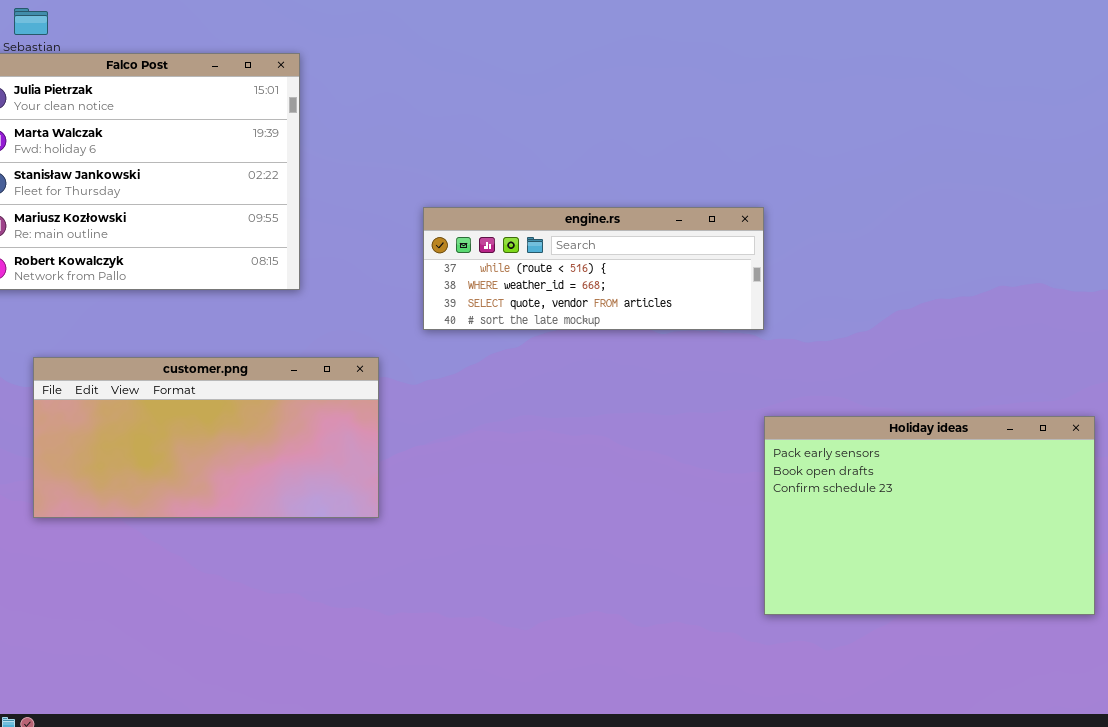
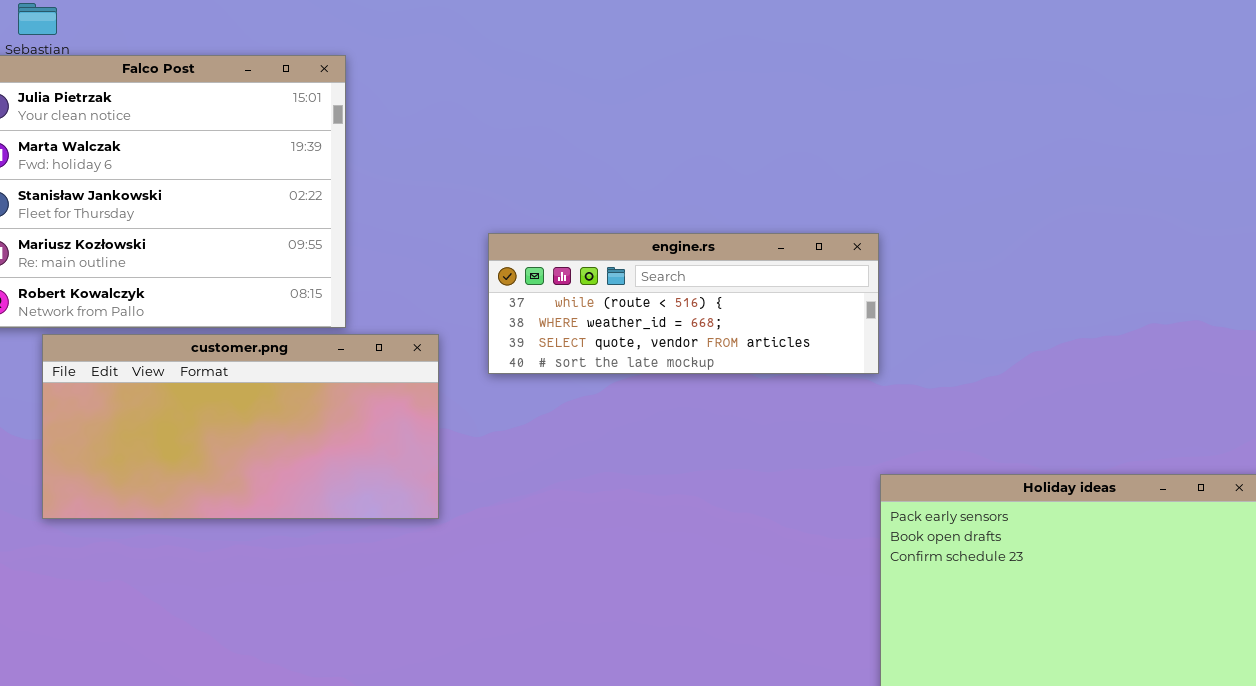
customer.png: [33,357,379,518] -> [42,334,439,519], moved

